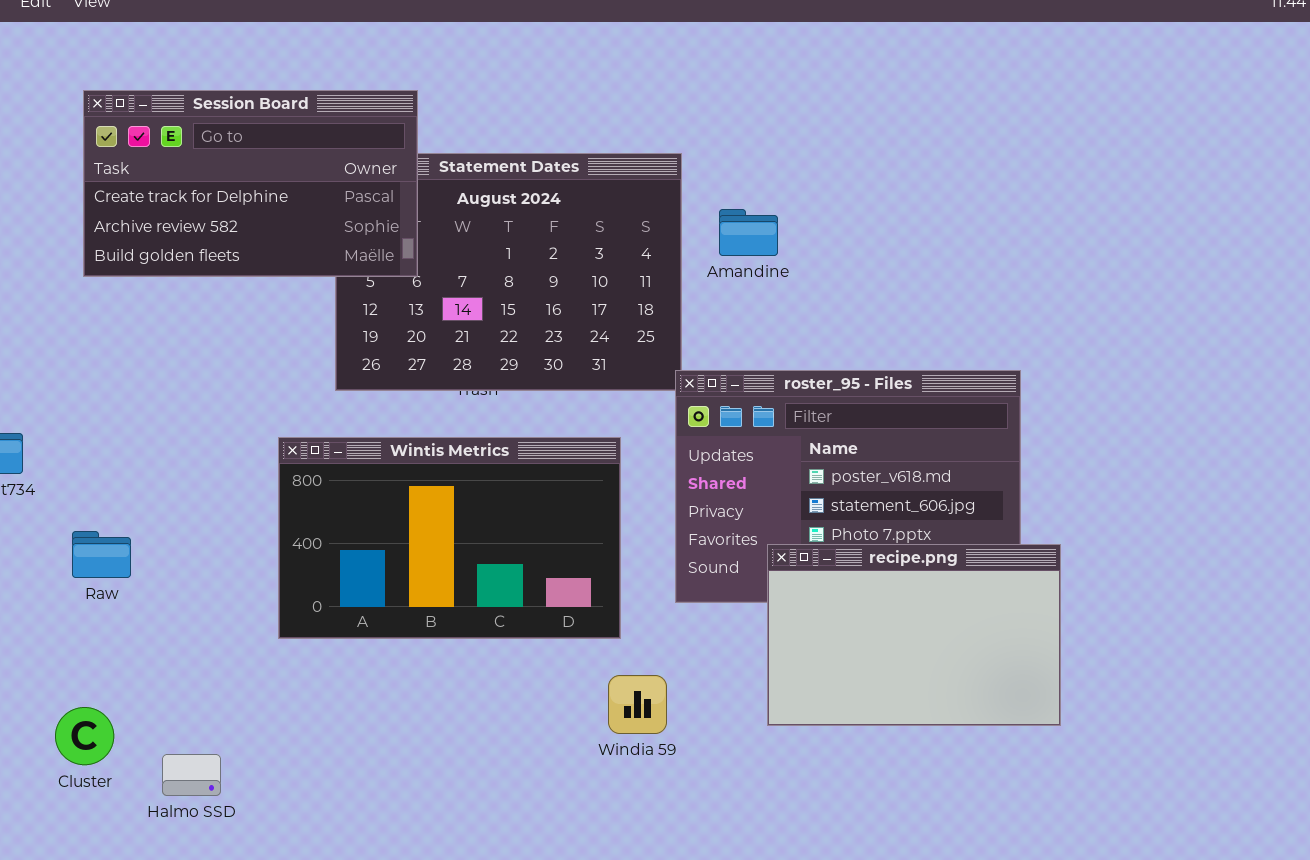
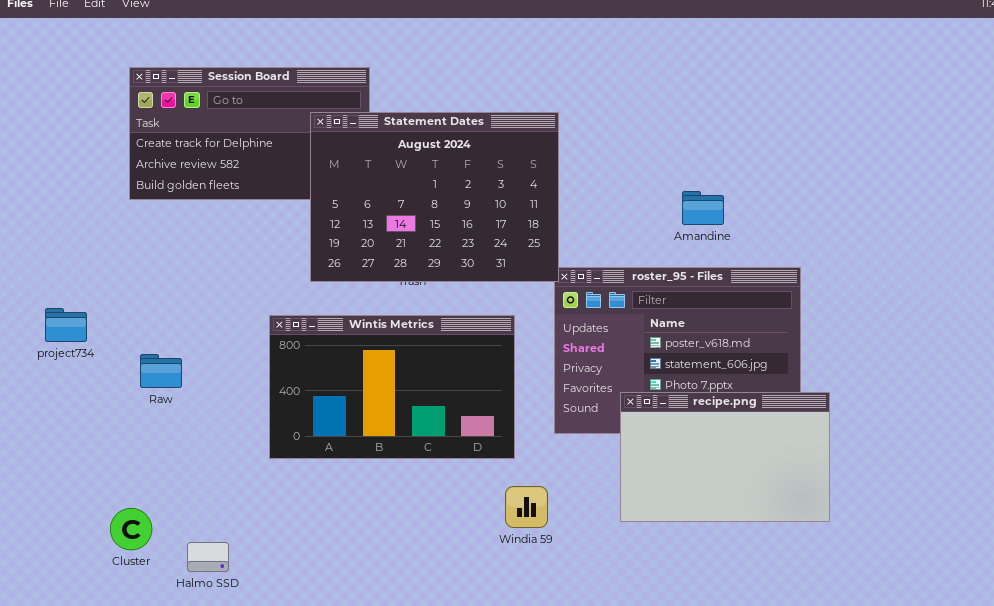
Statement Dates: [335,153,682,391] -> [310,112,559,282], raised
Amandine: [719,209,778,256] -> [682,191,724,225], moved
Raw: [72,531,131,578] -> [140,354,182,388], moved

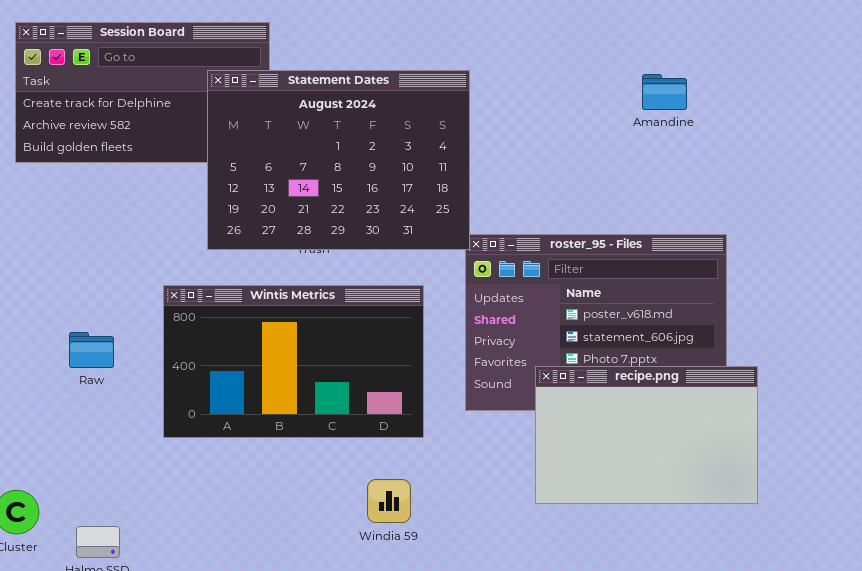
Amandine: [682,191,724,225] -> [642,74,687,110], moved
Raw: [140,354,182,388] -> [69,332,114,368], moved
Windia 59: [505,486,548,528] -> [367,479,411,523], moved

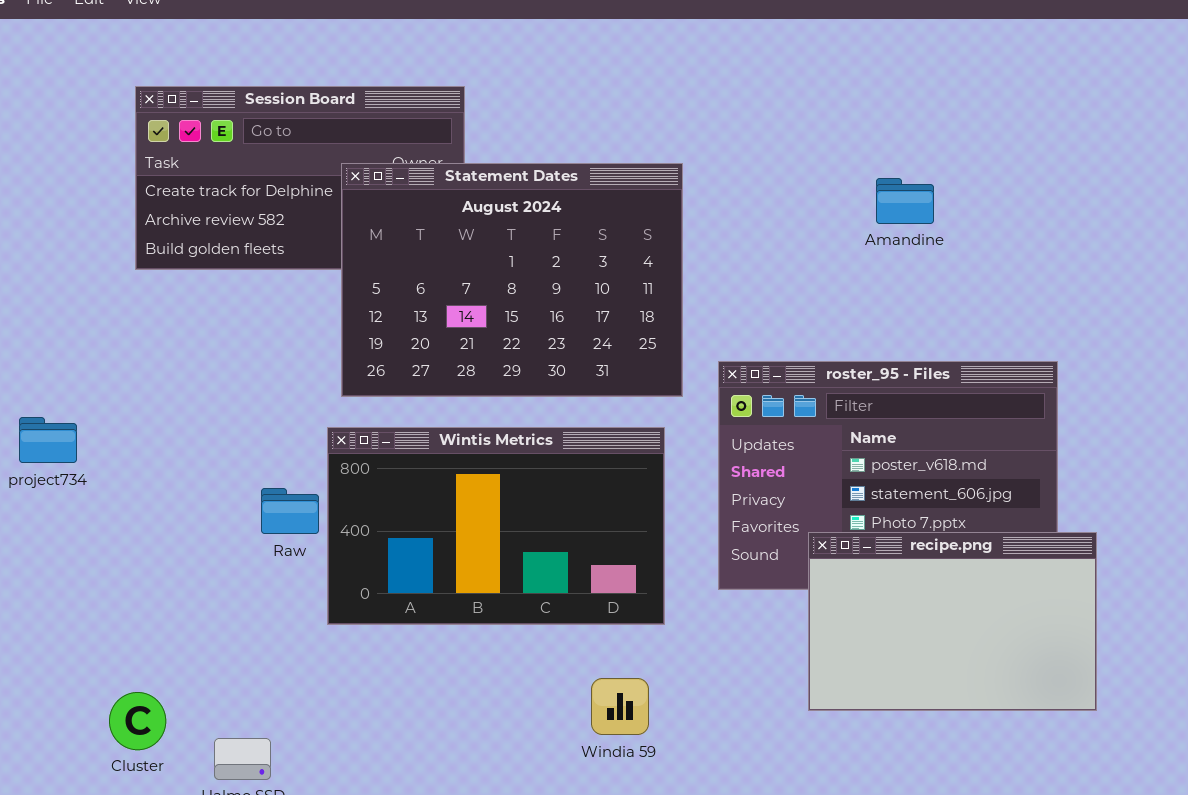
Statement Dates: [207,70,470,250] -> [341,163,683,397], moved
Amandine: [642,74,687,110] -> [876,178,934,224], moved
Raw: [69,332,114,368] -> [261,488,319,534], moved

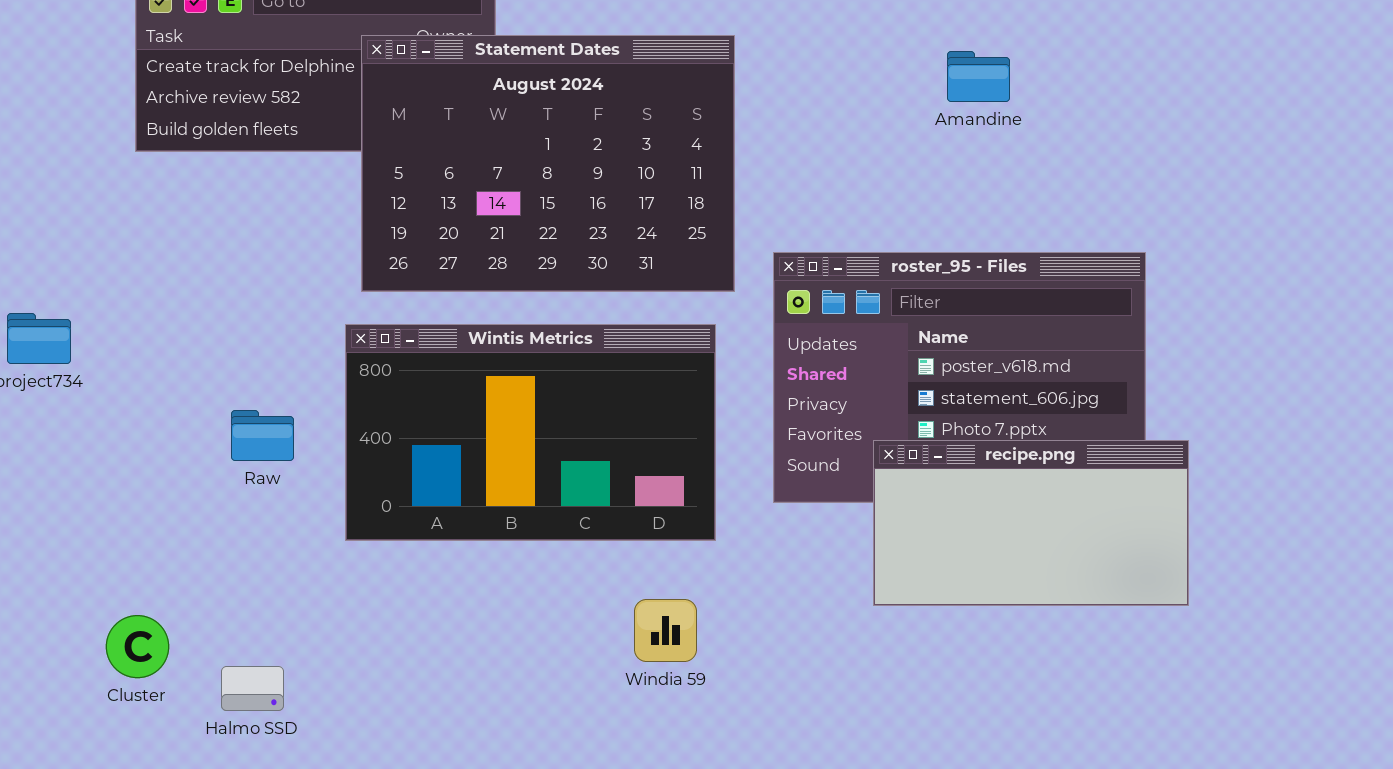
Raw: [261,488,319,534] -> [231,410,294,461], moved
recipe.png: [808,532,1097,711] -> [873,440,1189,606], resized

